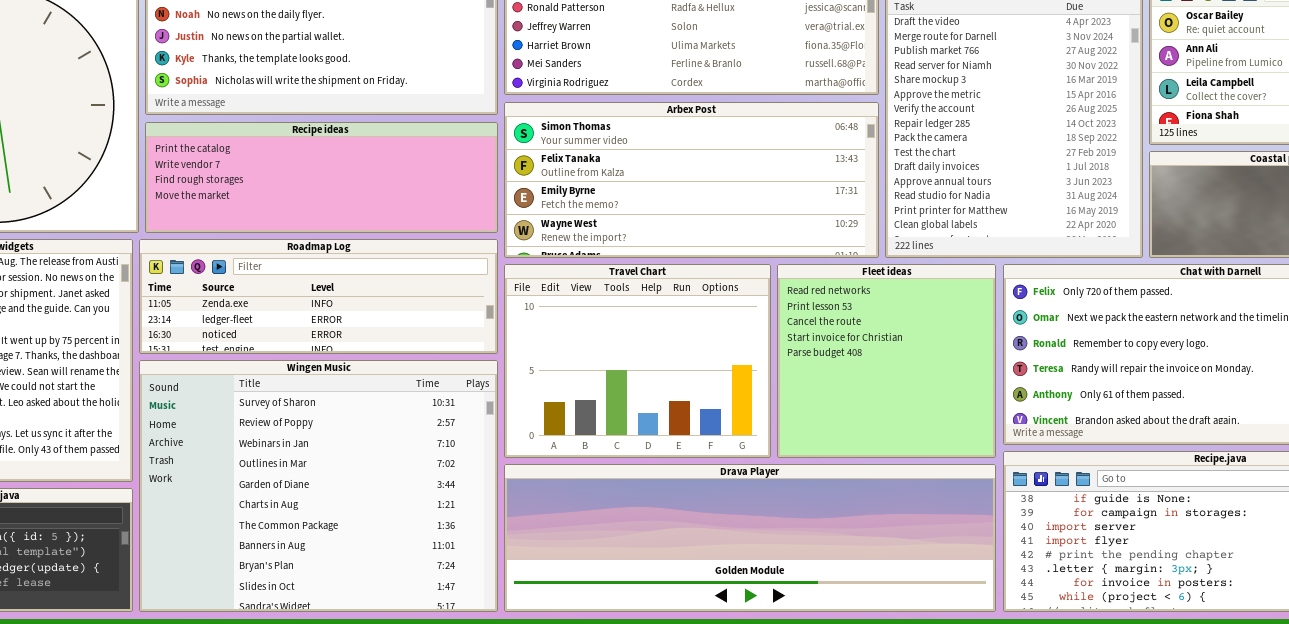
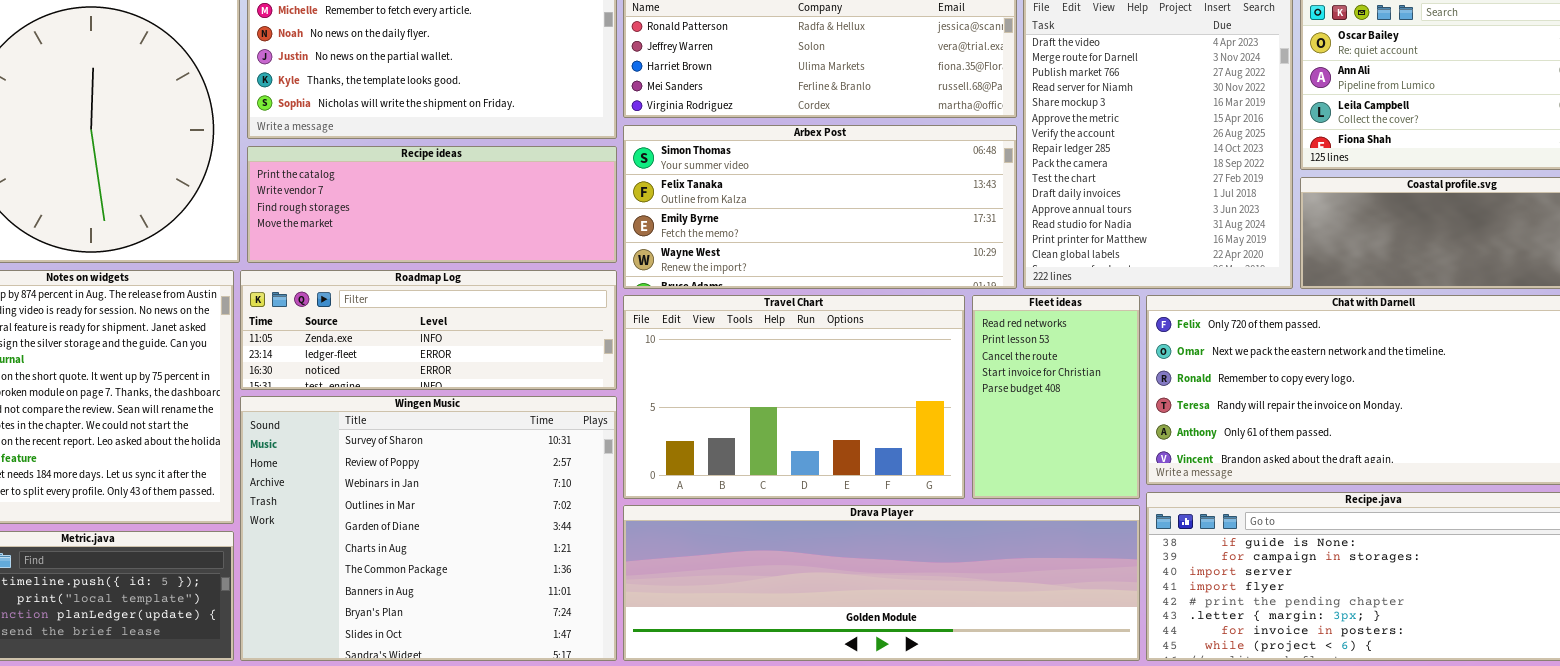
Travel Chart: [504,264,771,458] -> [623,295,965,499], resized
Fleet ideas: [777,264,996,458] -> [972,295,1140,499], resized

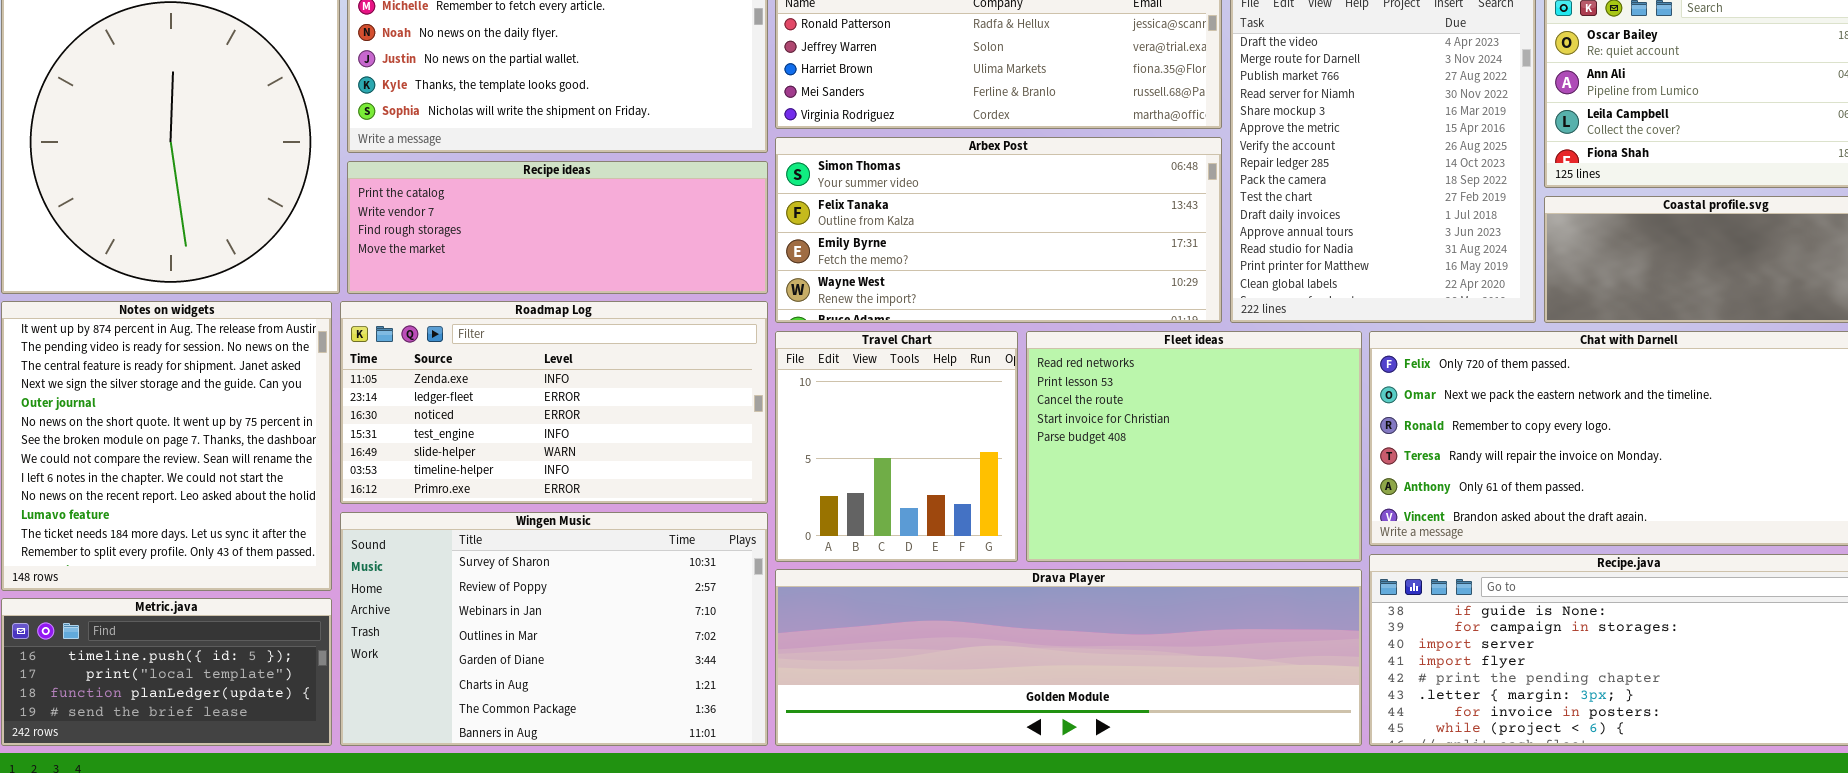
Roadmap Log: [240,270,617,390] -> [340,301,768,504], resized
Travel Chart: [623,295,965,499] -> [775,331,1018,562], resized
Fleet ideas: [972,295,1140,499] -> [1026,331,1362,562], resized
Wingen Music: [240,396,617,661] -> [340,512,768,746], resized

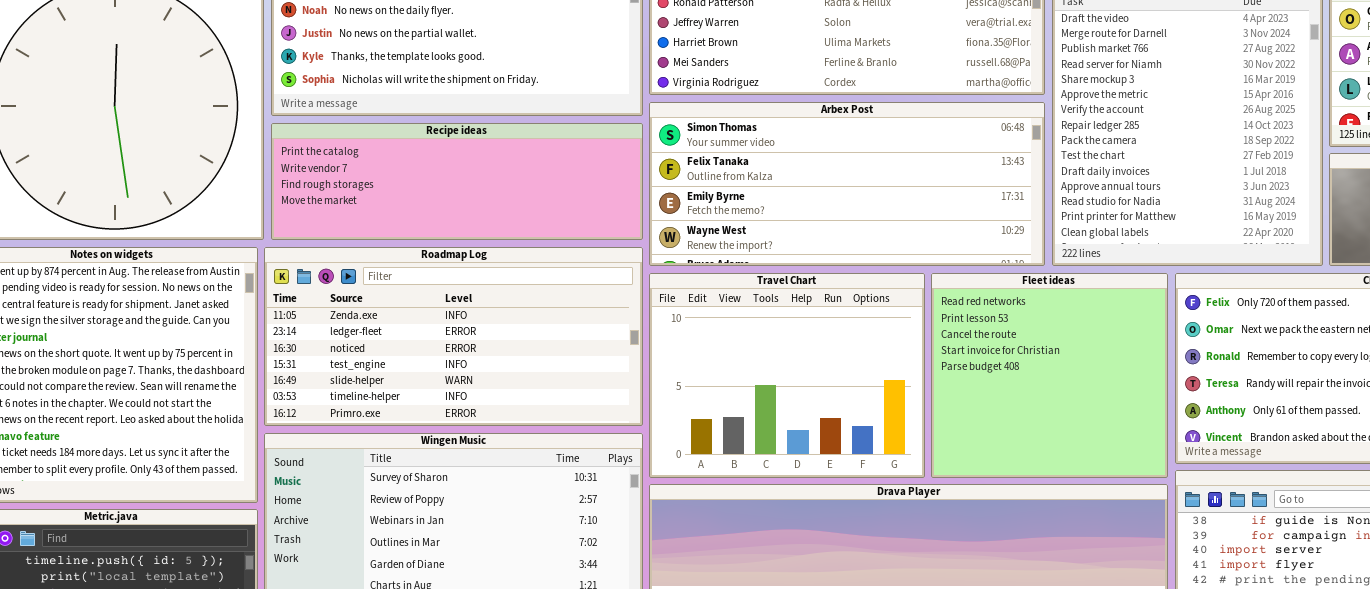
Travel Chart: [775,331,1018,562] -> [649,273,925,478], resized
Fleet ideas: [1026,331,1362,562] -> [931,273,1168,478], resized

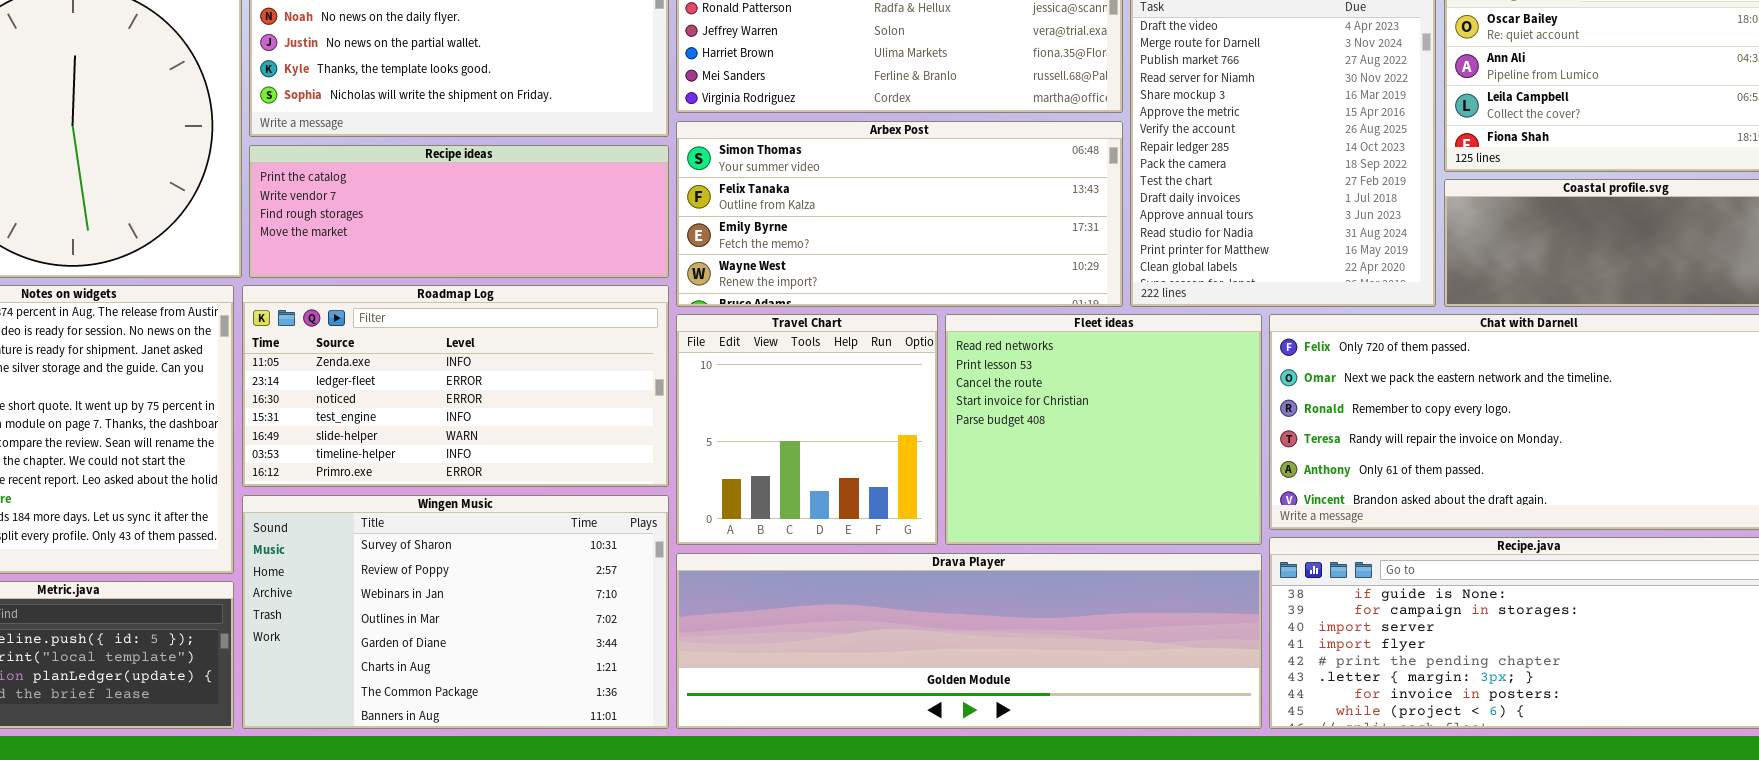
Travel Chart: [649,273,925,478] -> [676,314,938,545], resized
Fleet ideas: [931,273,1168,478] -> [945,314,1262,545], resized

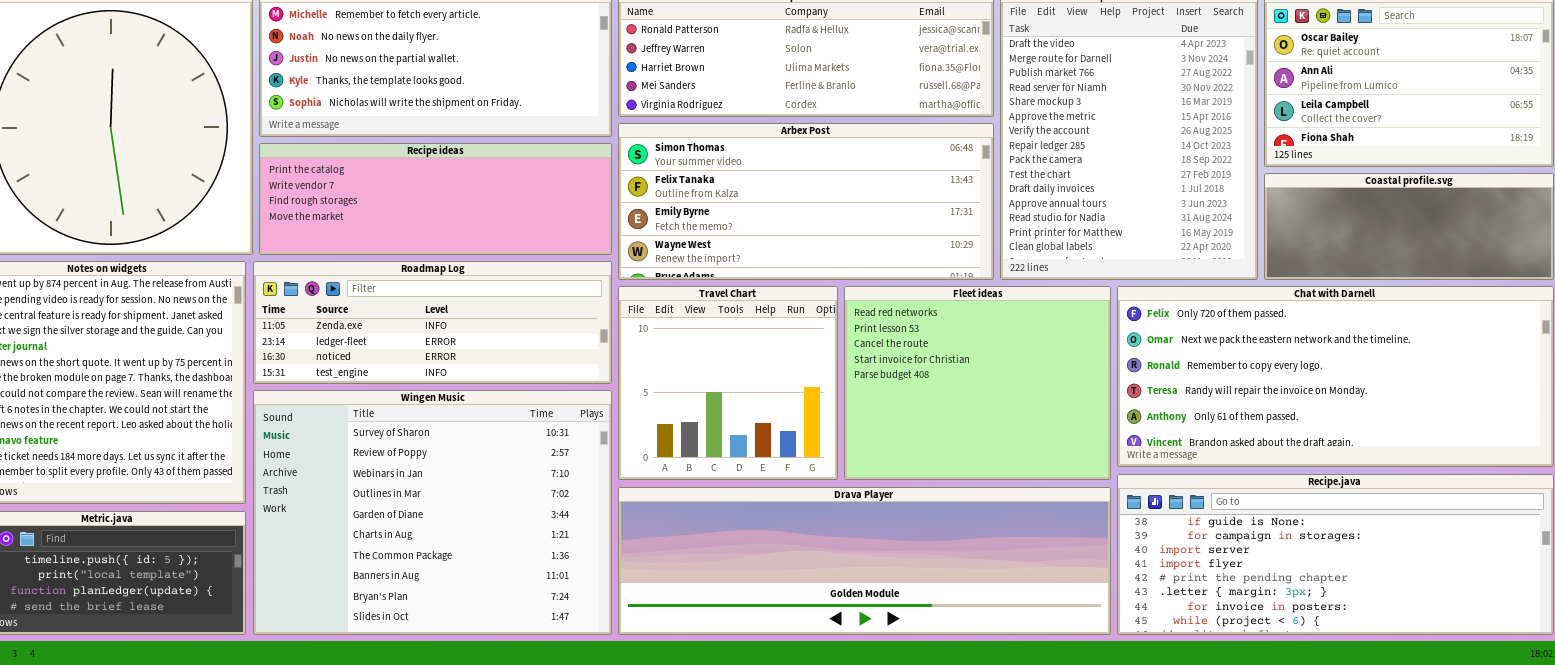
Roadmap Log: [242,285,669,487] -> [253,261,612,384], resized
Wingen Music: [242,495,669,729] -> [253,390,612,635], resized

